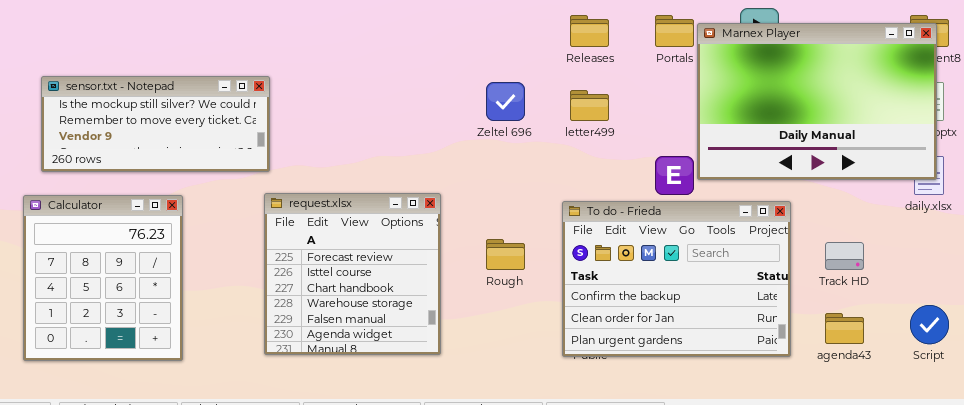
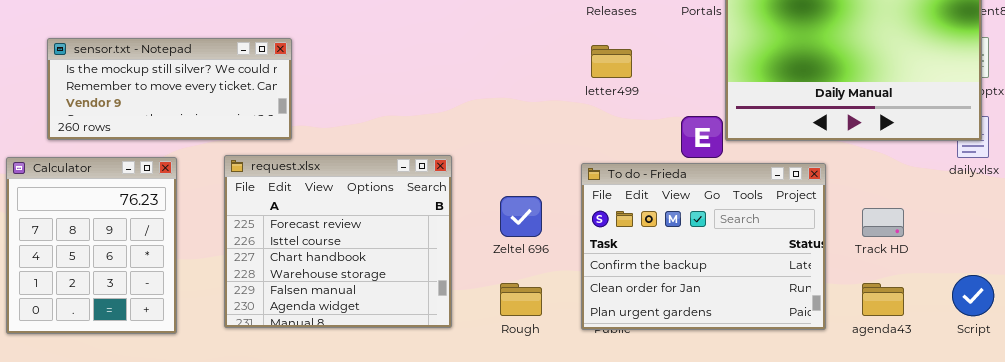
sensor.txt - Notepad: [41,76,270,172] -> [47,38,292,140], moved
Zeltel 696: [486,82,525,121] -> [500,196,542,237], moved
request.xlsx: [264,193,441,355] -> [224,155,452,328], resized
Rough: [486,239,525,270] -> [500,283,542,316], moved

